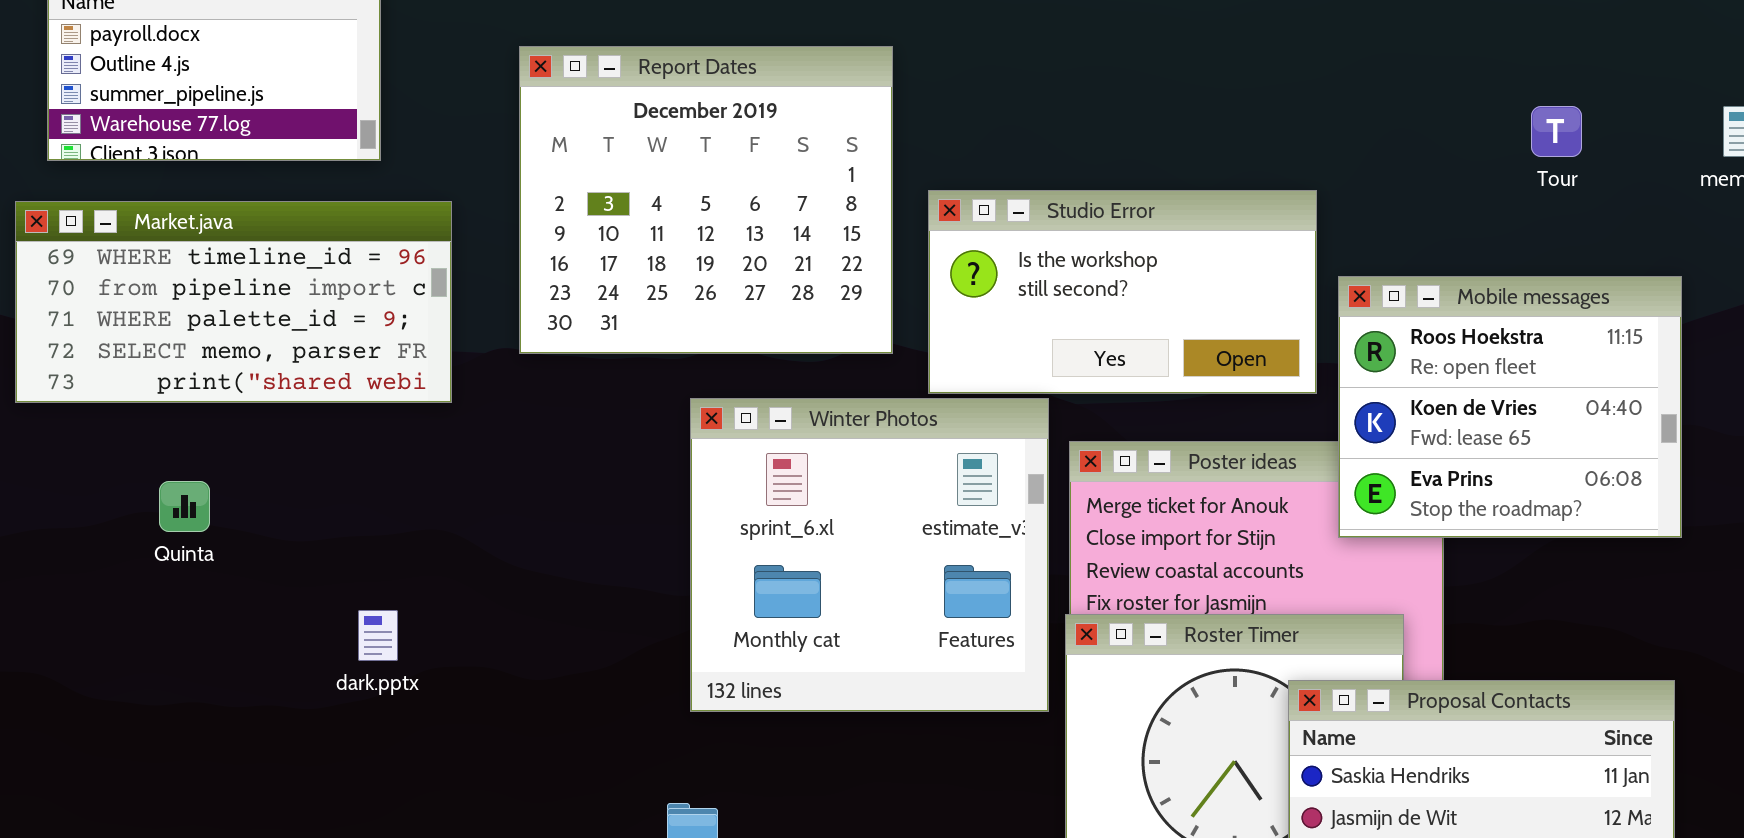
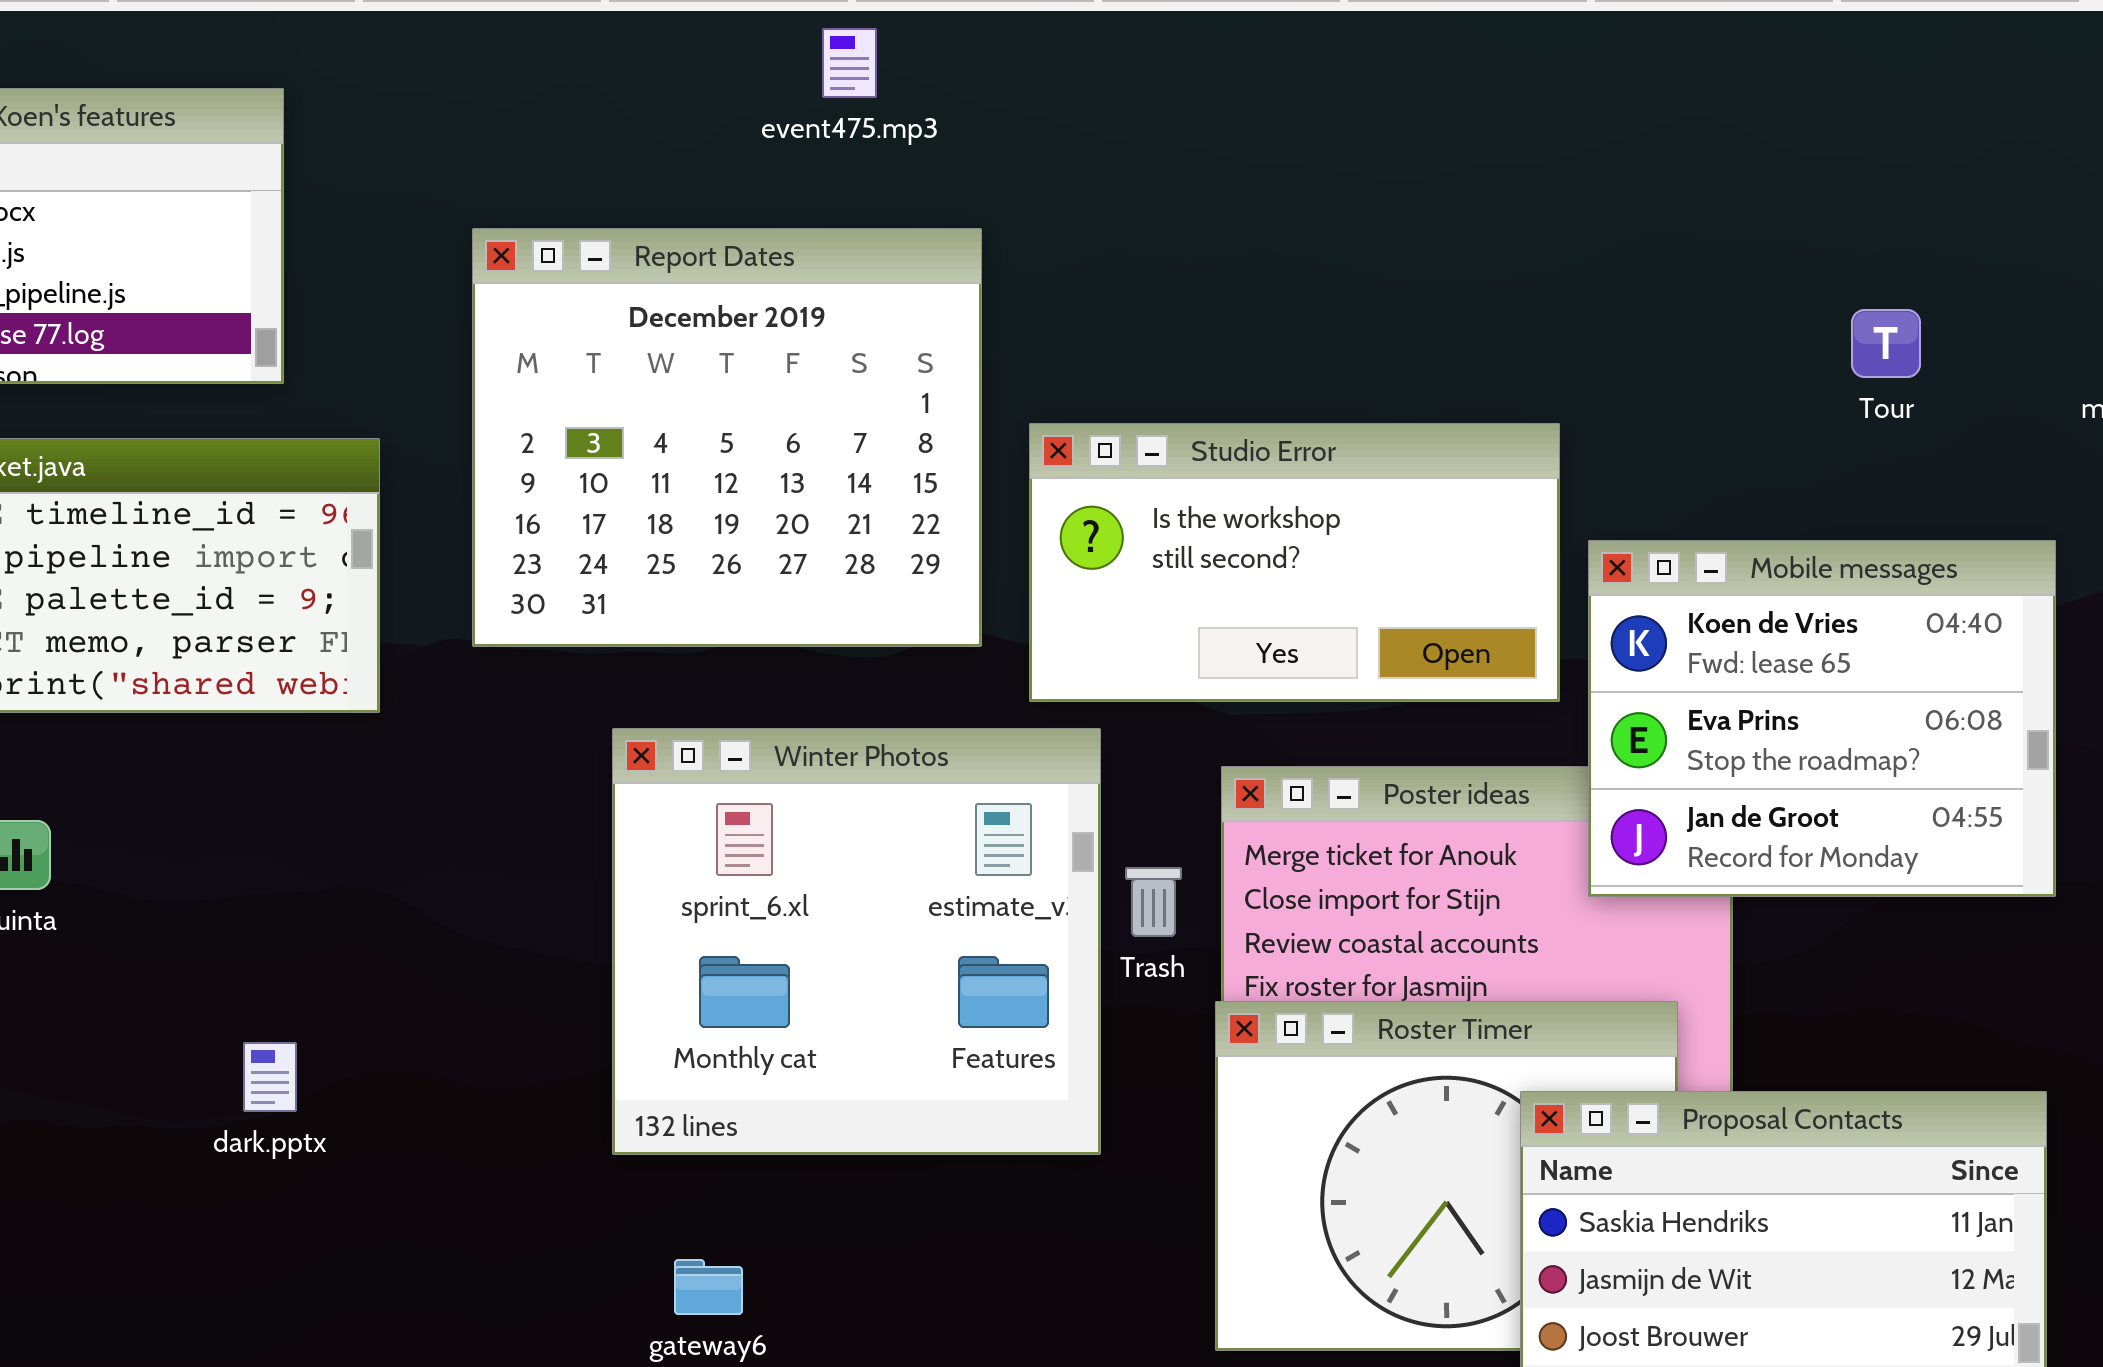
Mobile messages: [1338,276,1682,538] -> [1588,540,2056,897], scrolled down 1 row
Winter Photos: [690,398,1049,712] -> [612,728,1101,1155], moved
dark.pptx: [358,610,398,661] -> [243,1042,297,1112], moved

